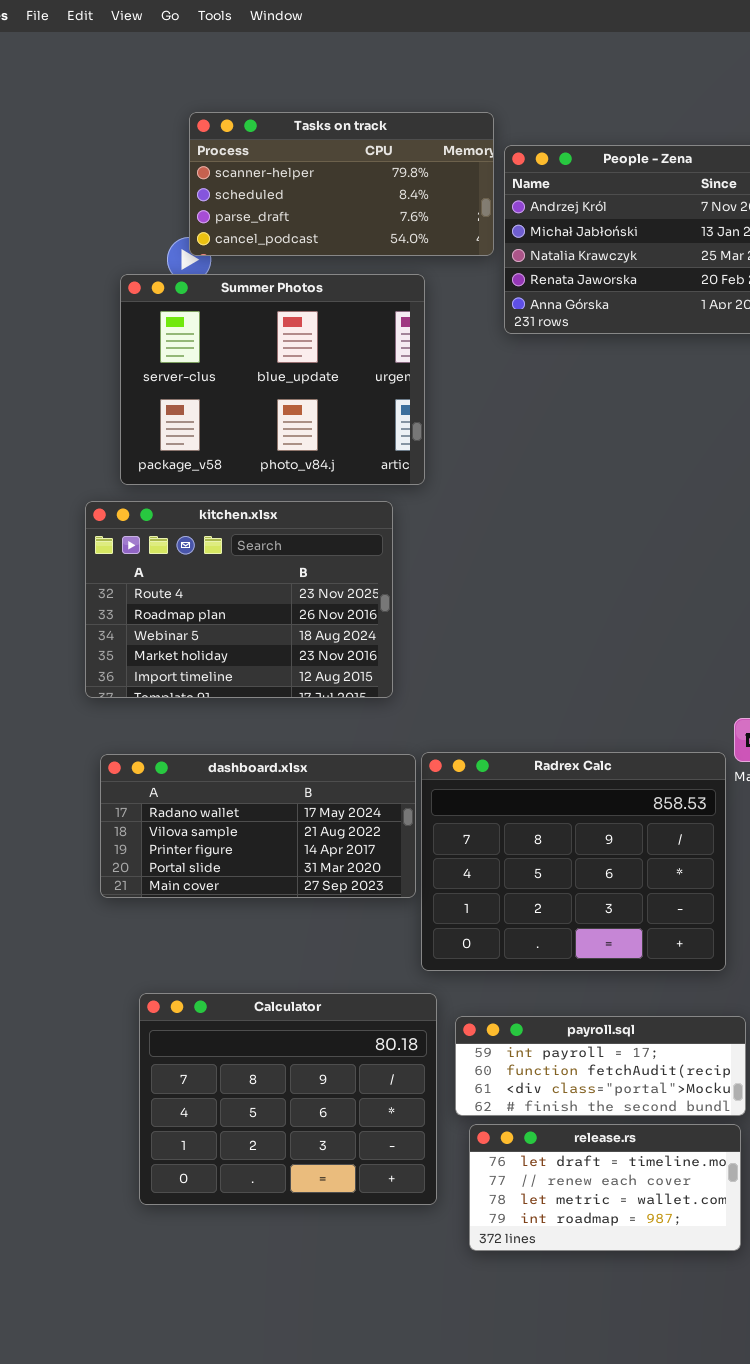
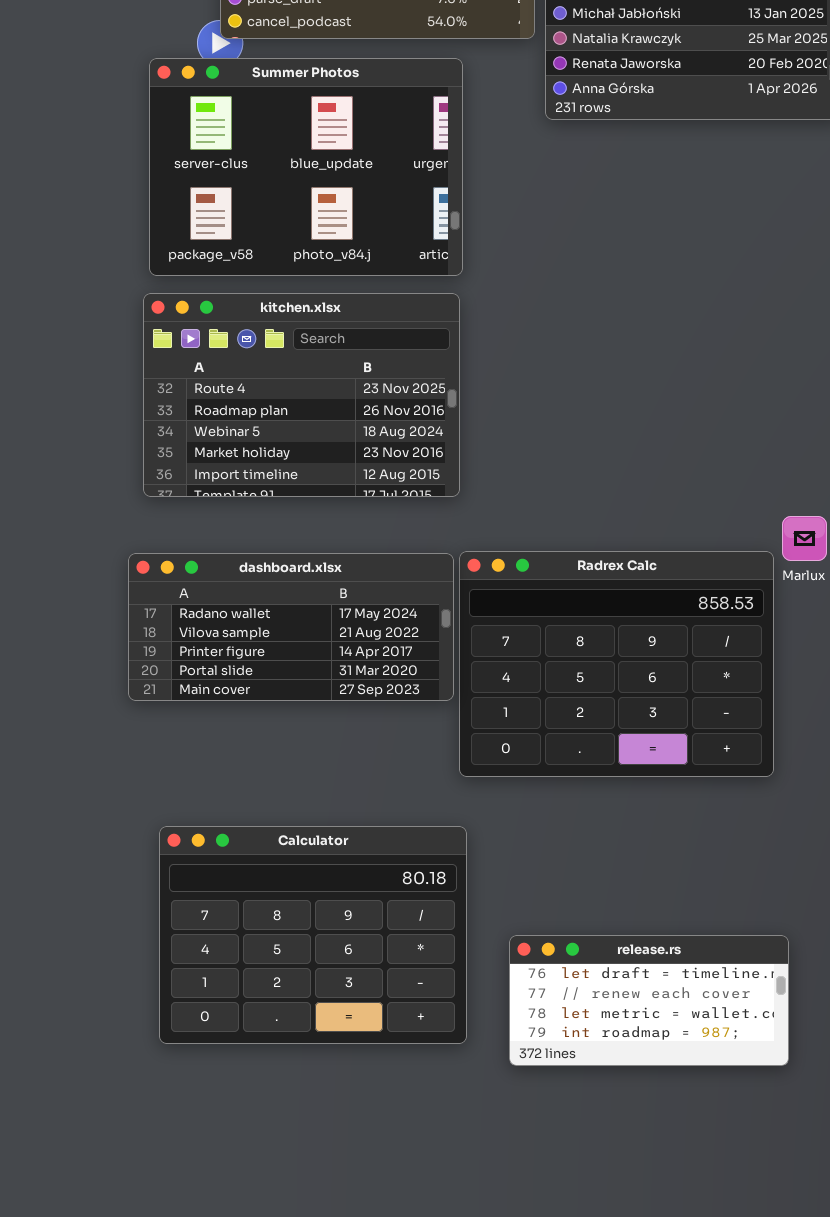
kitchen.xlsx: [85,501,393,698] -> [143,293,460,497], moved
Calculator: [139,993,437,1205] -> [159,826,467,1044], moved
payroll.sql: [455,1016,746,1116] -> none, closed

